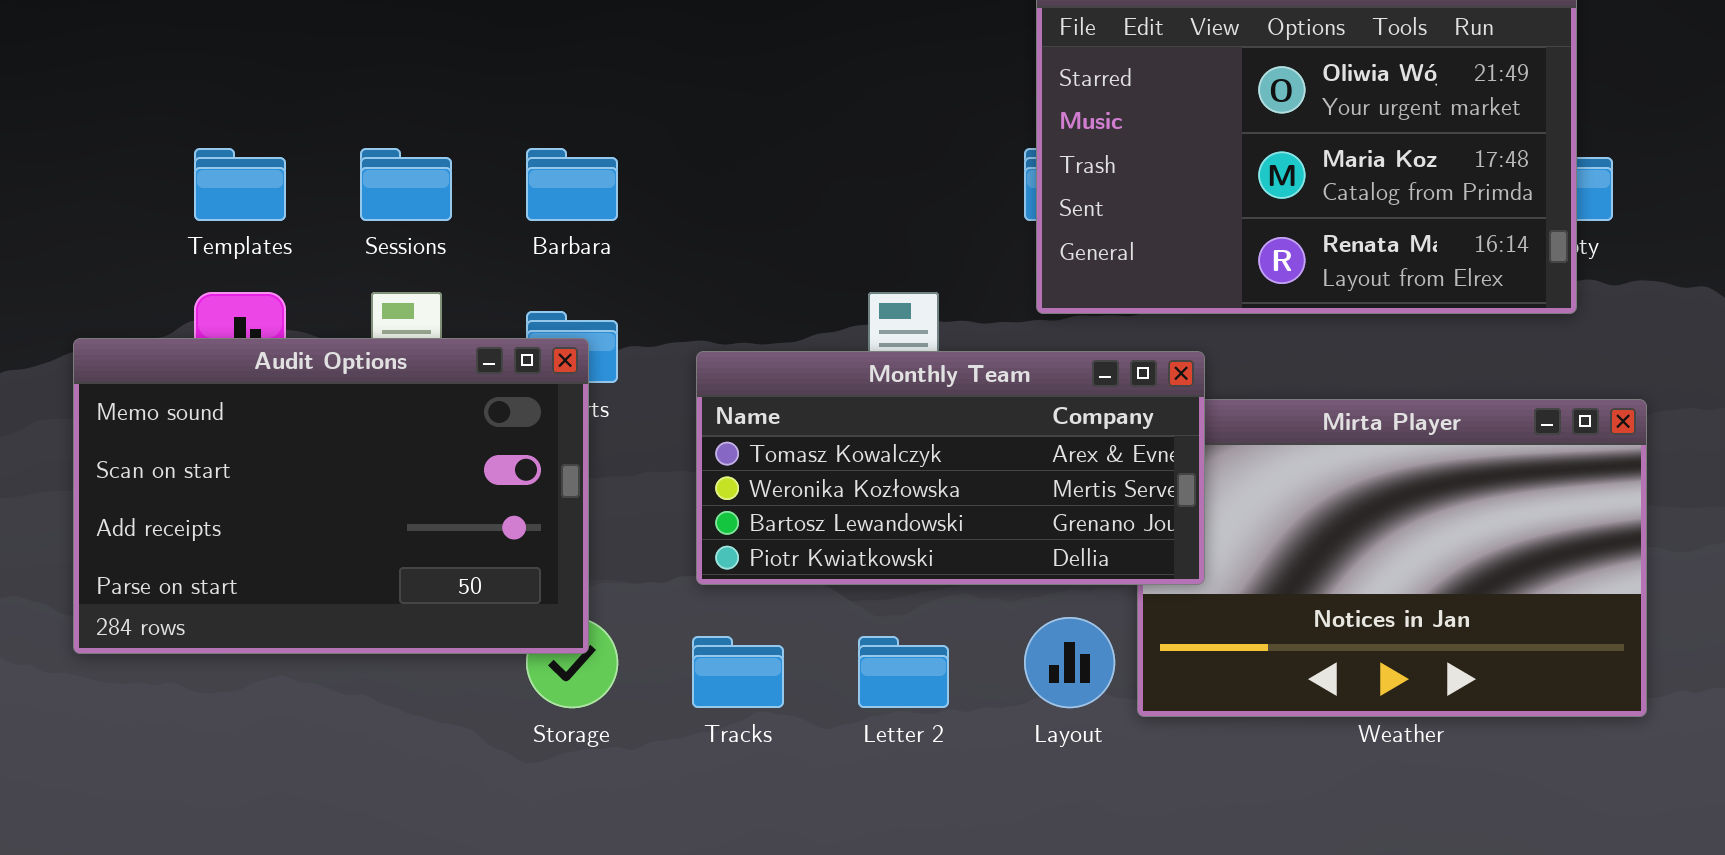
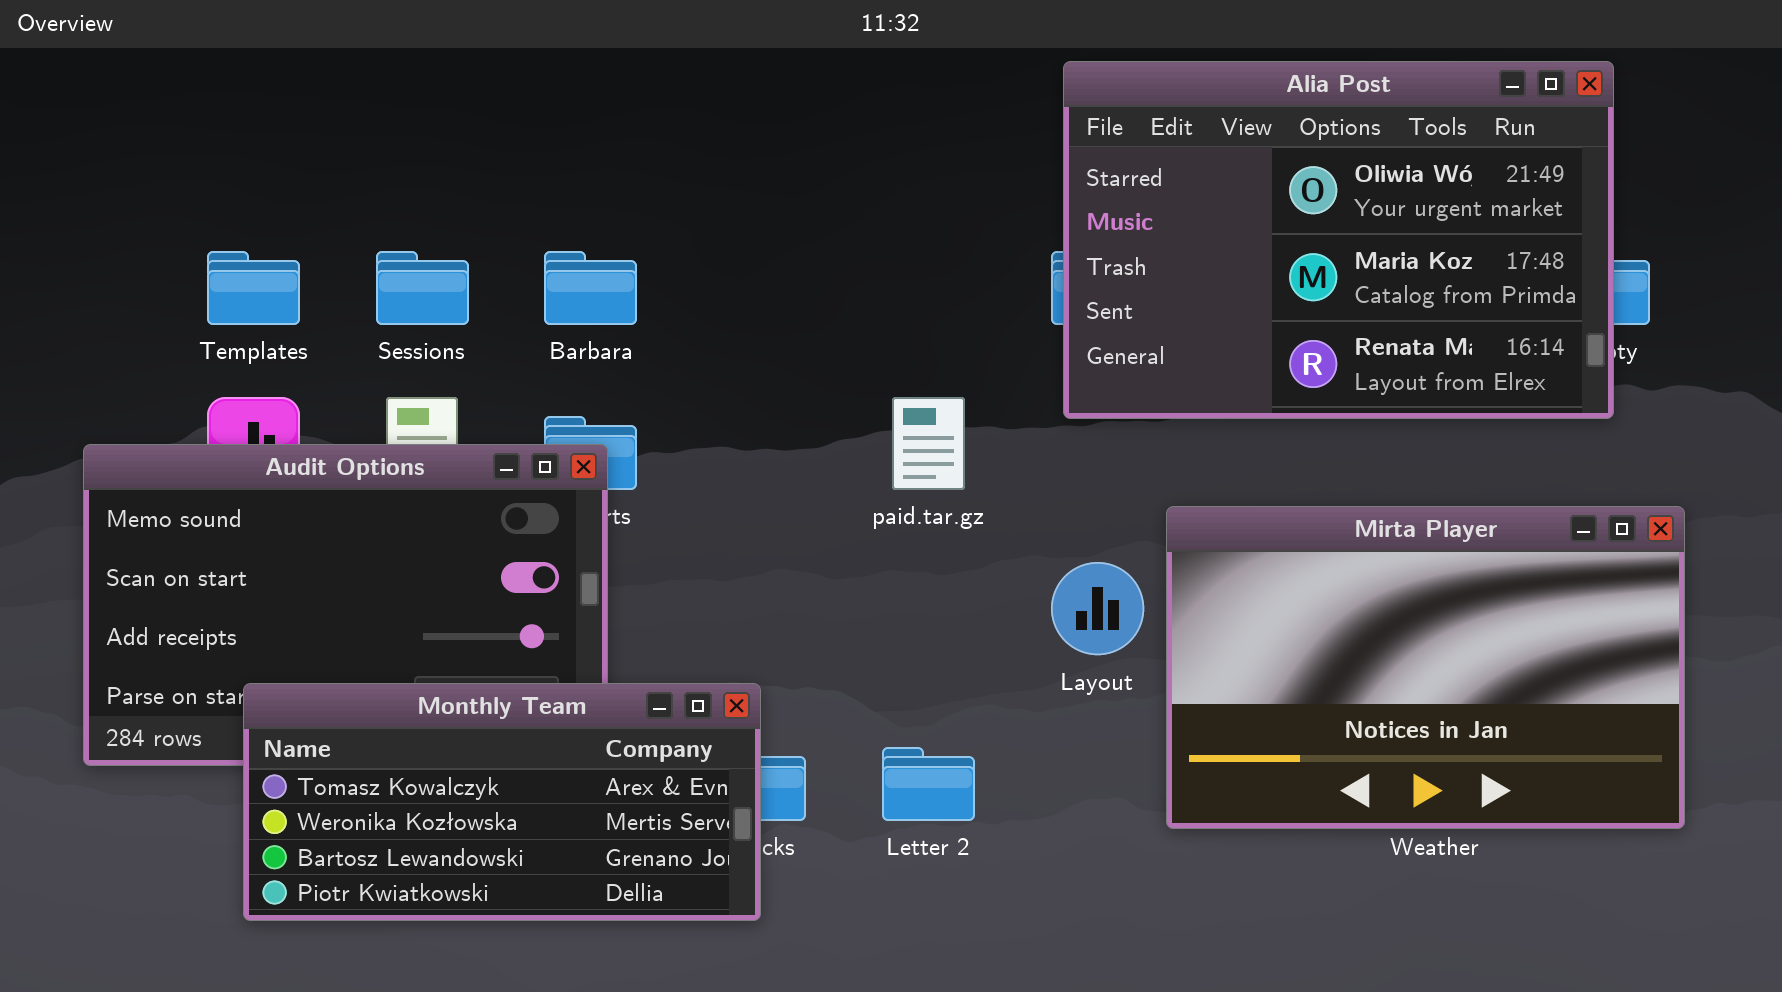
Monthly Team: [696,351,1205,585] -> [243,683,761,921], moved
Layout: [1024,617,1115,708] -> [1051,562,1144,655], moved

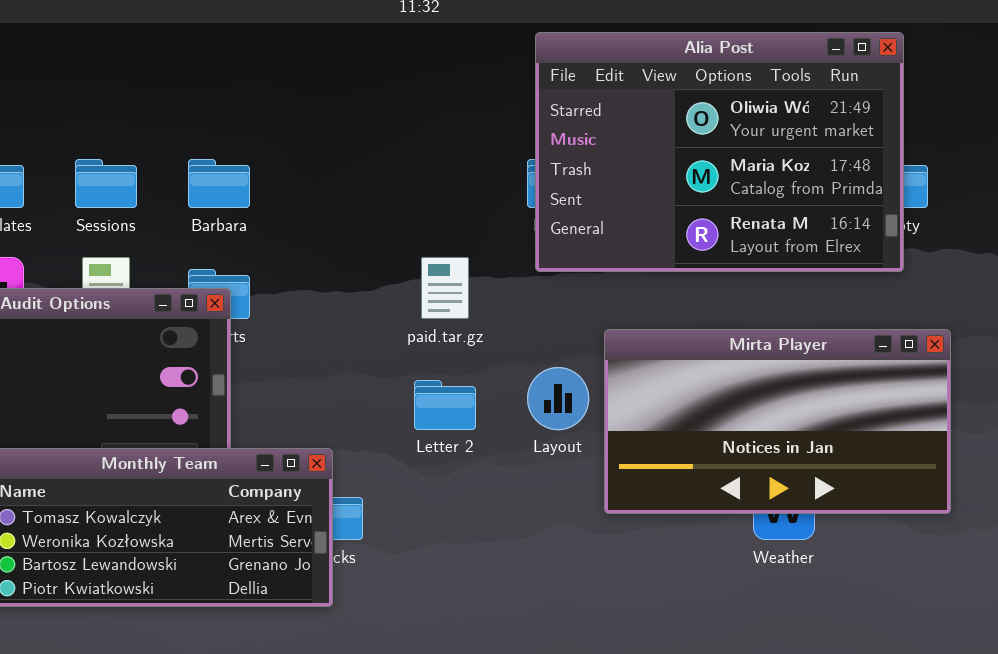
Mirta Player: [1166,506,1685,829] -> [604,329,951,514], resized
Letter 2: [882,747,975,821] -> [414,380,476,430], moved

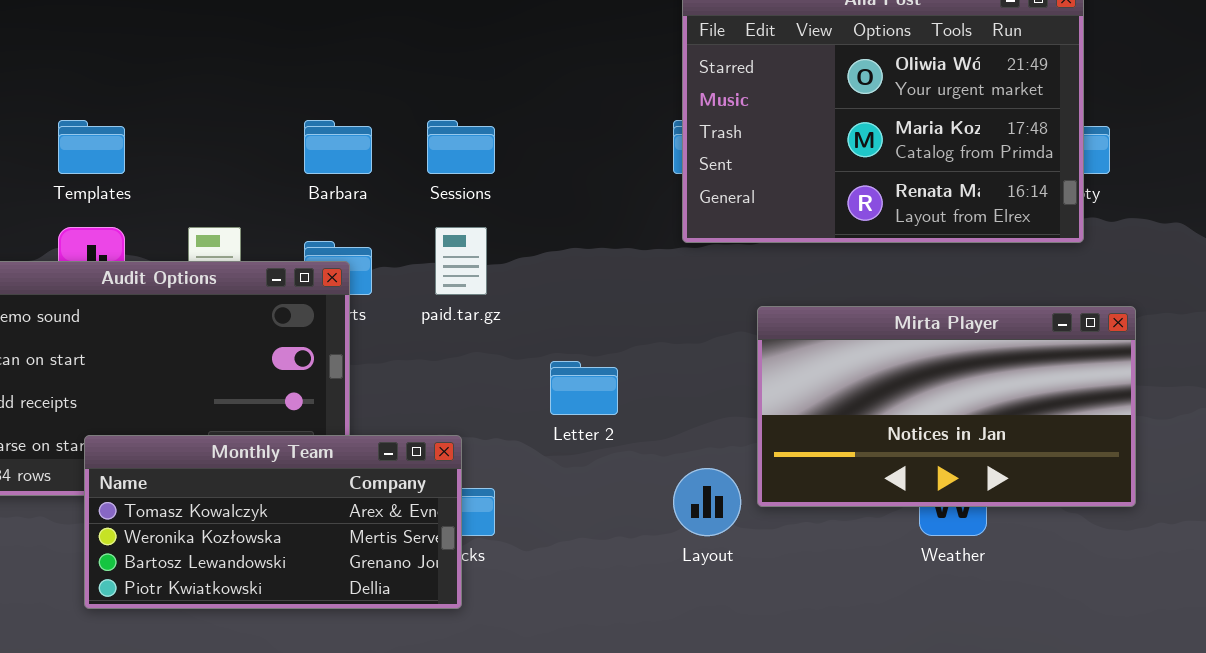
Sessions: [75,159,137,208] -> [427,120,495,174], moved
paid.tar.gz: [421,257,469,319] -> [435,227,487,295], moved
Layout: [527,367,589,430] -> [673,468,741,536], moved

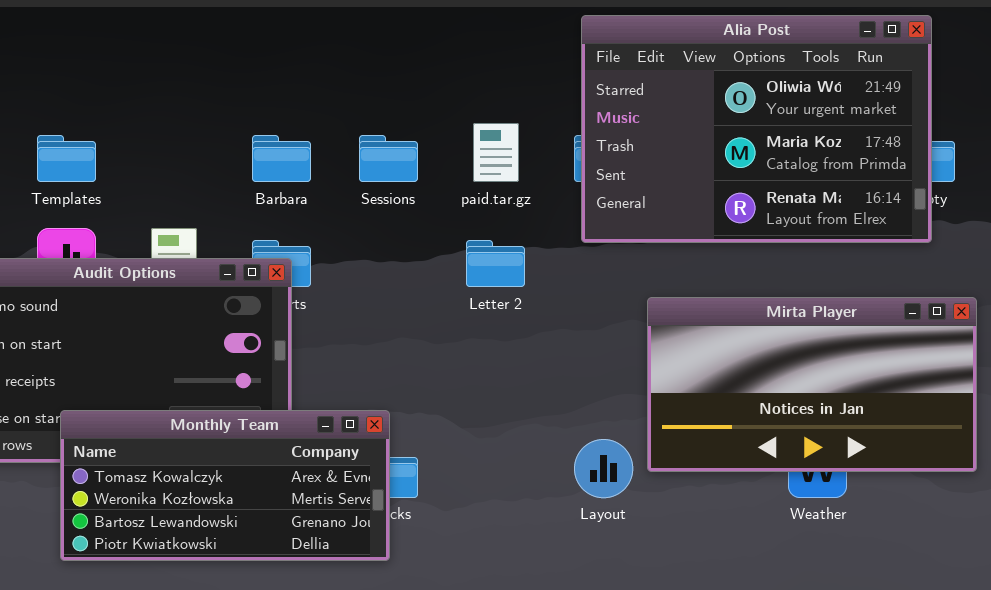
paid.tar.gz: [435,227,487,295] -> [473,123,519,182], moved
Letter 2: [550,361,618,415] -> [466,240,525,287], moved

